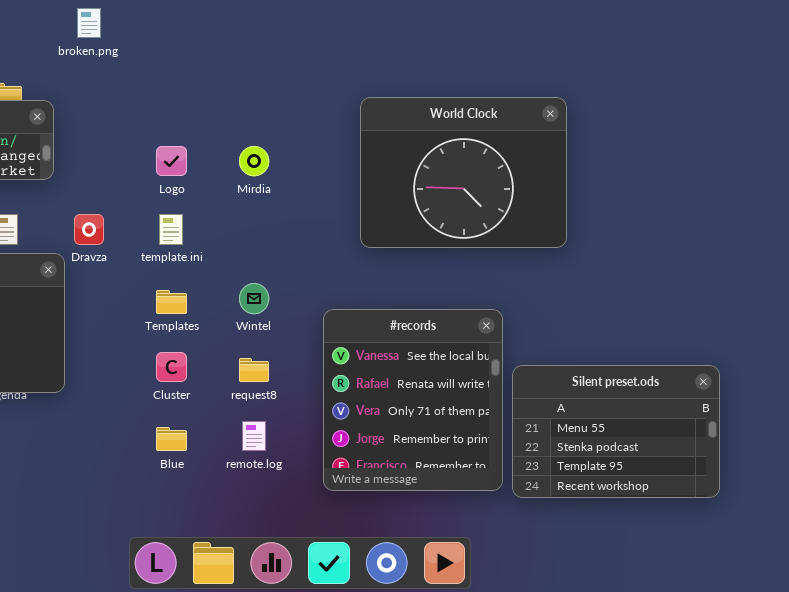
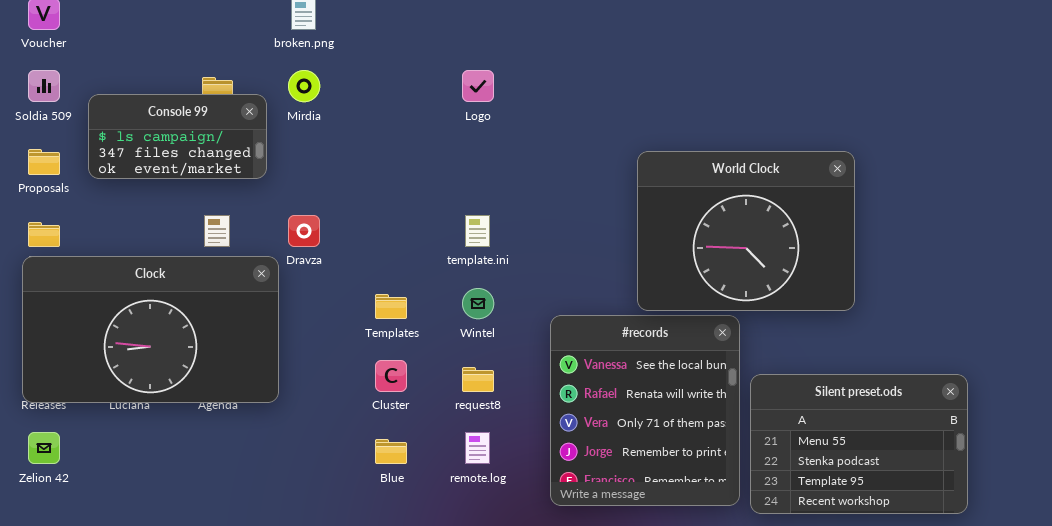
World Clock: [360,97,567,248] -> [637,151,855,311], moved
Logo: [156,146,187,176] -> [462,70,494,102], moved
Mirdia: [239,146,269,176] -> [288,70,320,102], moved
template.ini: [159,214,183,245] -> [465,215,490,247], moved

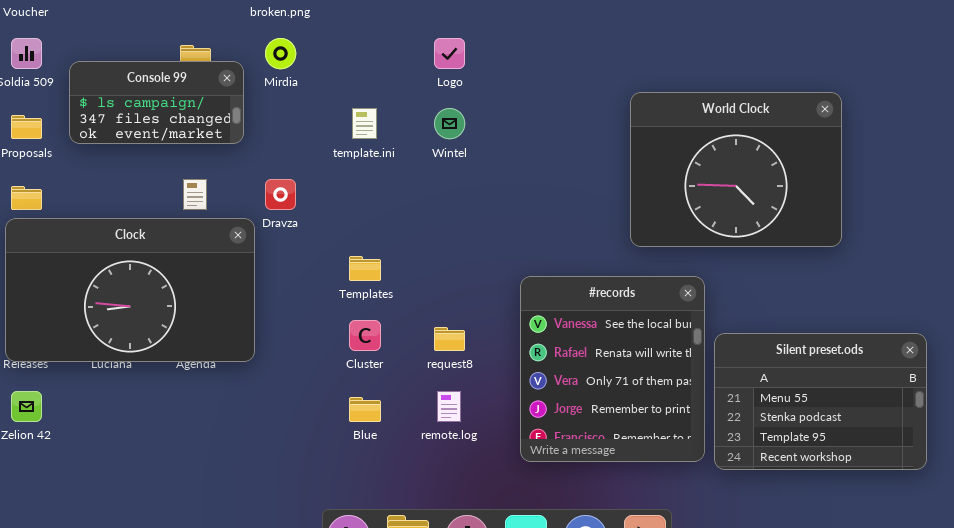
World Clock: [637,151,855,311] -> [630,92,842,247], moved
template.ini: [465,215,490,247] -> [352,108,377,139], moved
Wintel: [462,288,494,319] -> [434,108,465,139], moved

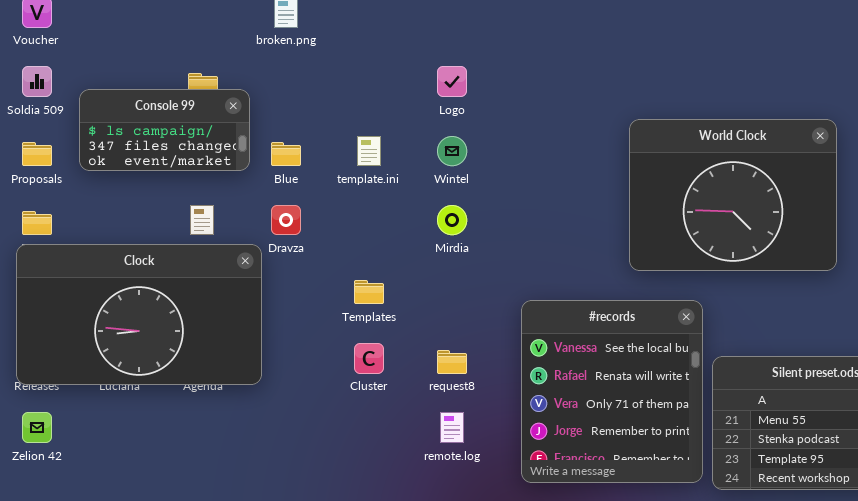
Mirdia: [265,38,296,69] -> [437,205,467,235], moved
Blue: [349,397,381,422] -> [271,142,301,166], moved

